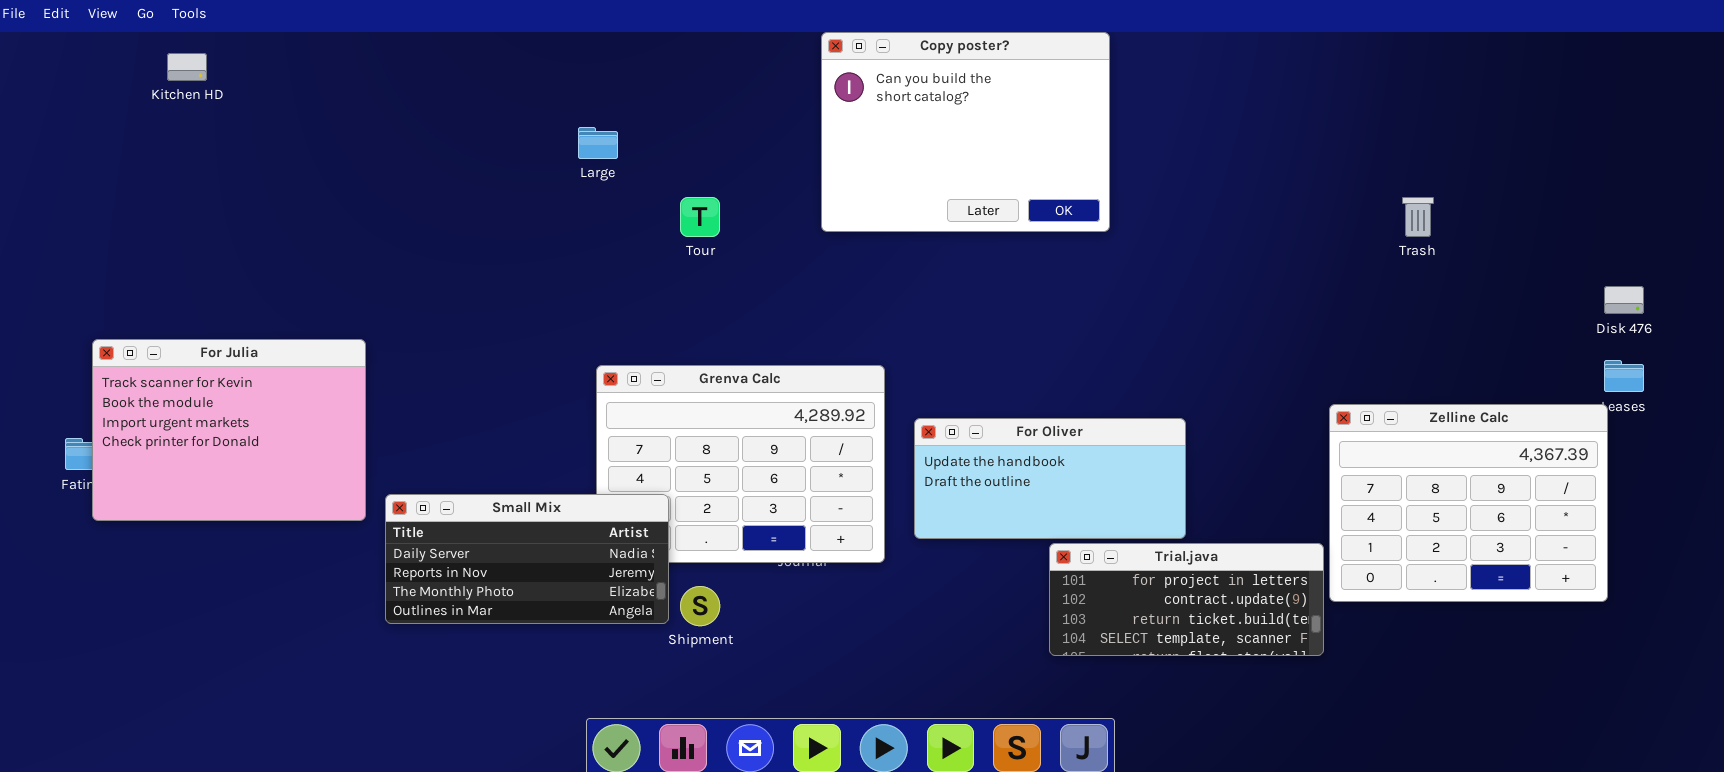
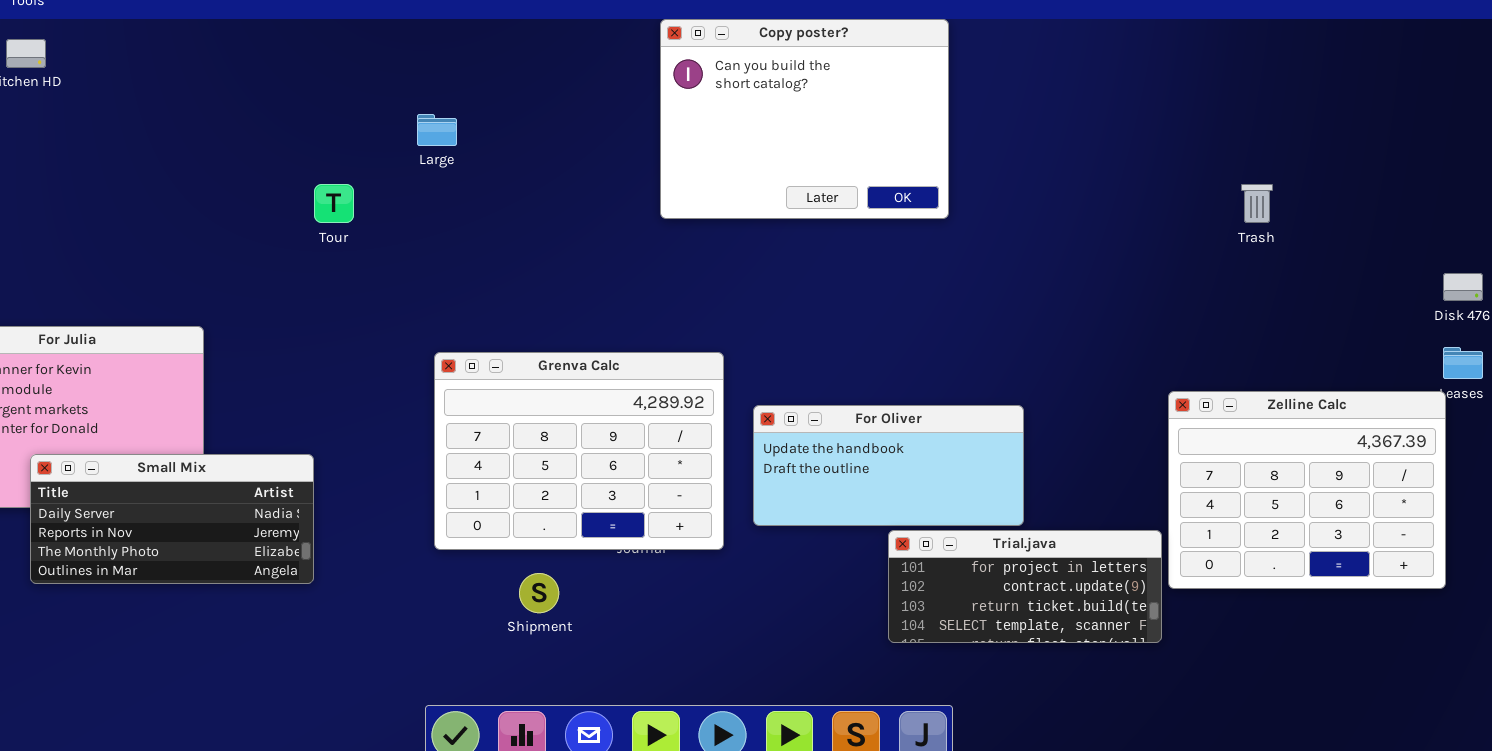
Tour: [680,197,720,237] -> [314,184,354,223], moved
Small Mix: [385,494,669,624] -> [30,454,314,584], moved

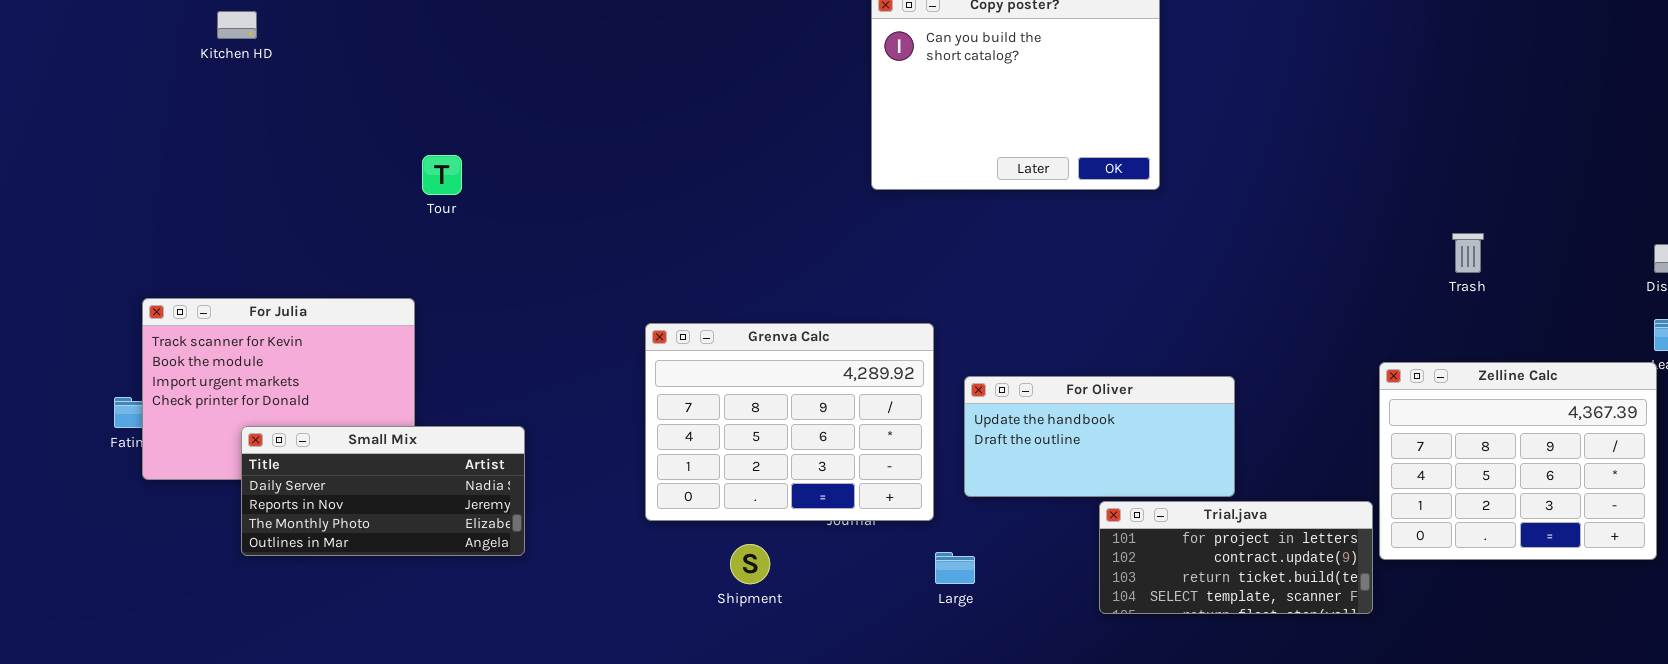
Large: [417,114,457,146] -> [935,552,975,584], moved
Tour: [314,184,354,223] -> [422,155,462,195], moved
Trash: [1241,184,1273,223] -> [1452,233,1484,273], moved

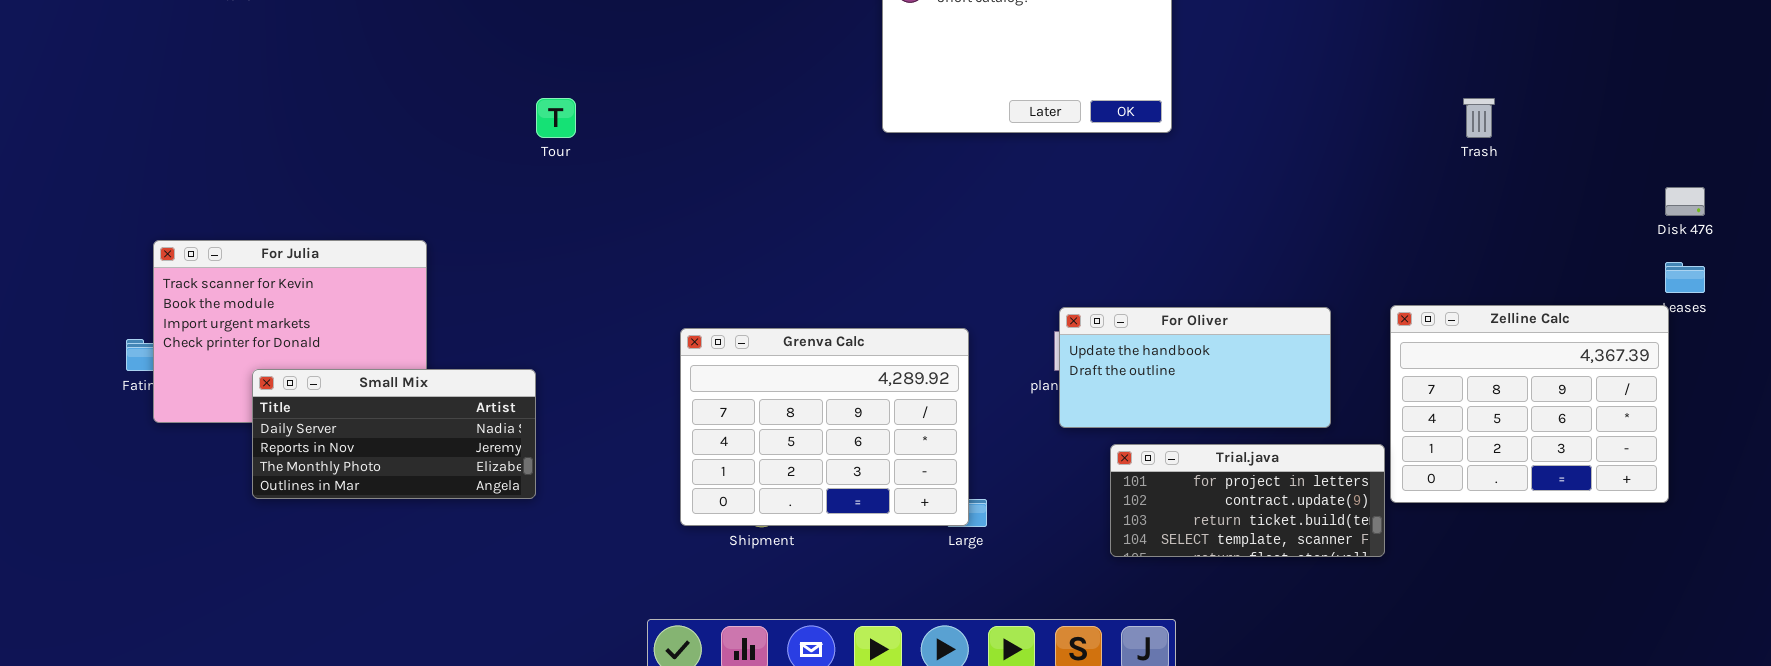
Tour: [422,155,462,195] -> [536,98,576,138], moved
Trash: [1452,233,1484,273] -> [1463,98,1495,138], moved
Grenva Calc: [645,323,934,521] -> [680,328,969,526], moved
For Oliver: [964,376,1235,497] -> [1059,307,1331,428], moved

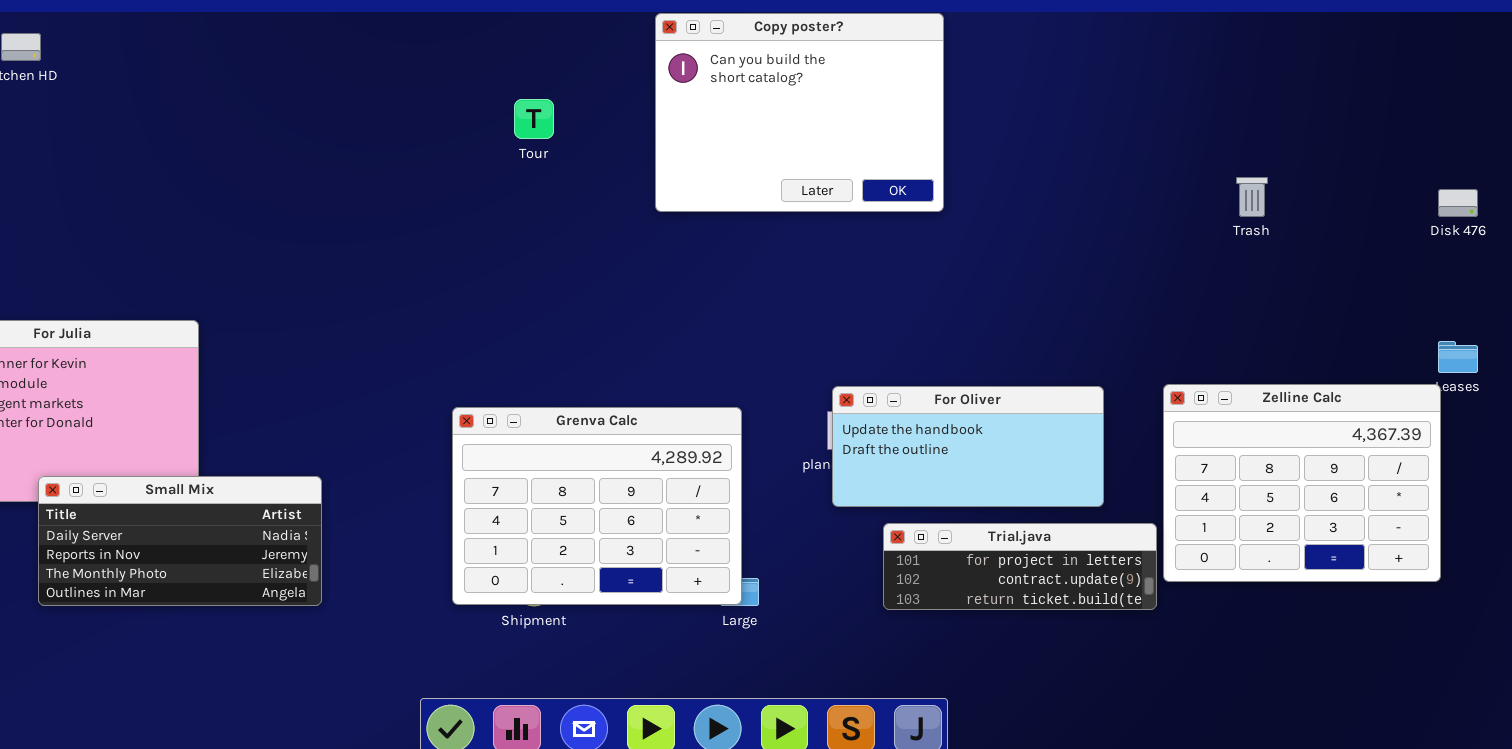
Tour: [536,98,576,138] -> [514,99,554,139], moved
Disk 476: [1665,187,1705,216] -> [1438,189,1478,217], moved
Small Mix: [252,369,536,499] -> [38,476,322,606], moved
Trial.java: [1110,444,1385,557] -> [883,523,1157,610], resized

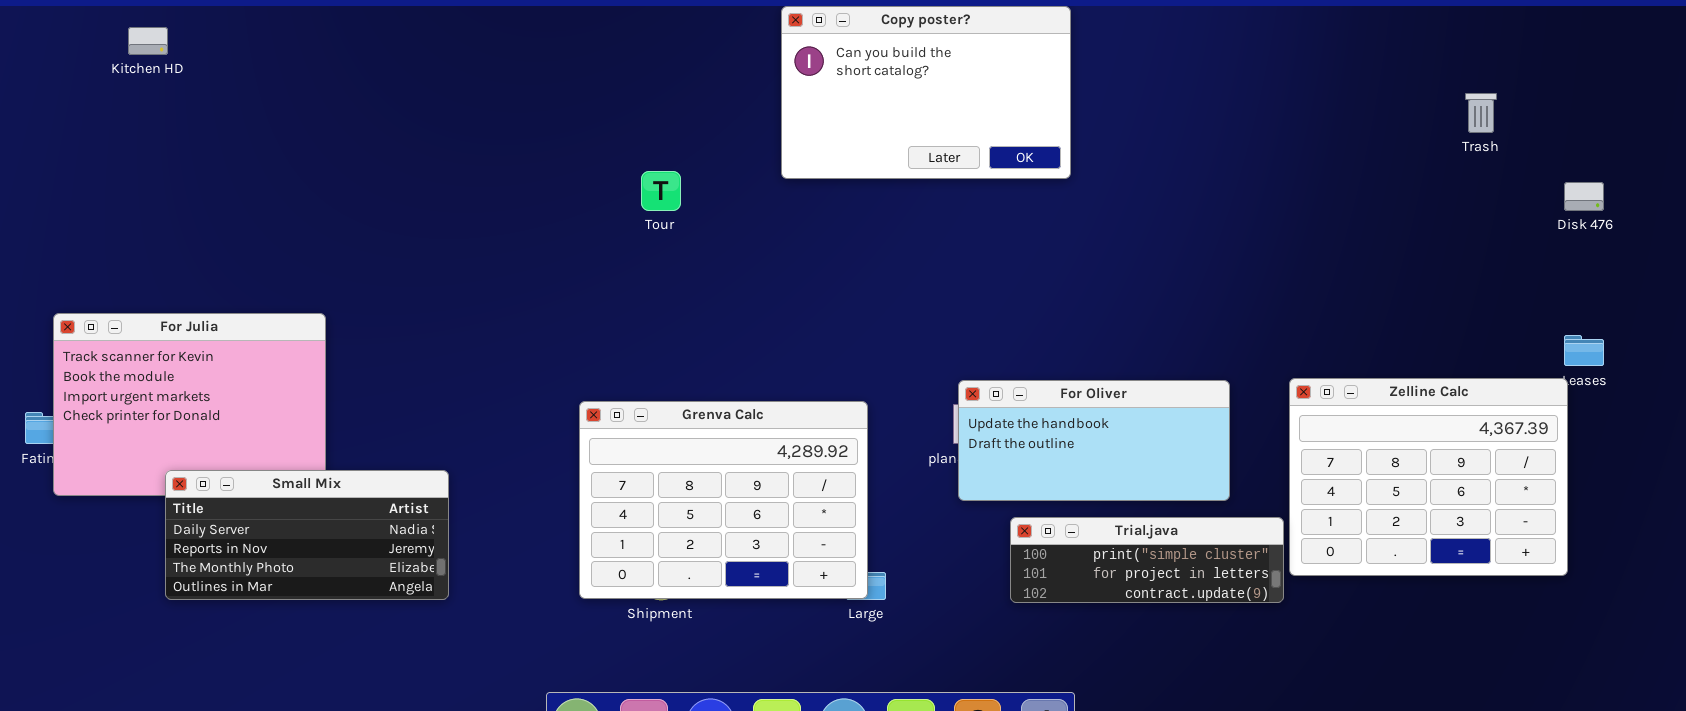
Copy poster?: [655,13,944,212] -> [781,6,1071,179], resized
Tour: [514,99,554,139] -> [641,171,681,211], moved
Trash: [1236,177,1268,217] -> [1465,93,1497,133], moved
Trial.java: [883,523,1157,610] -> [1010,517,1284,603], scrolled up 1 row

